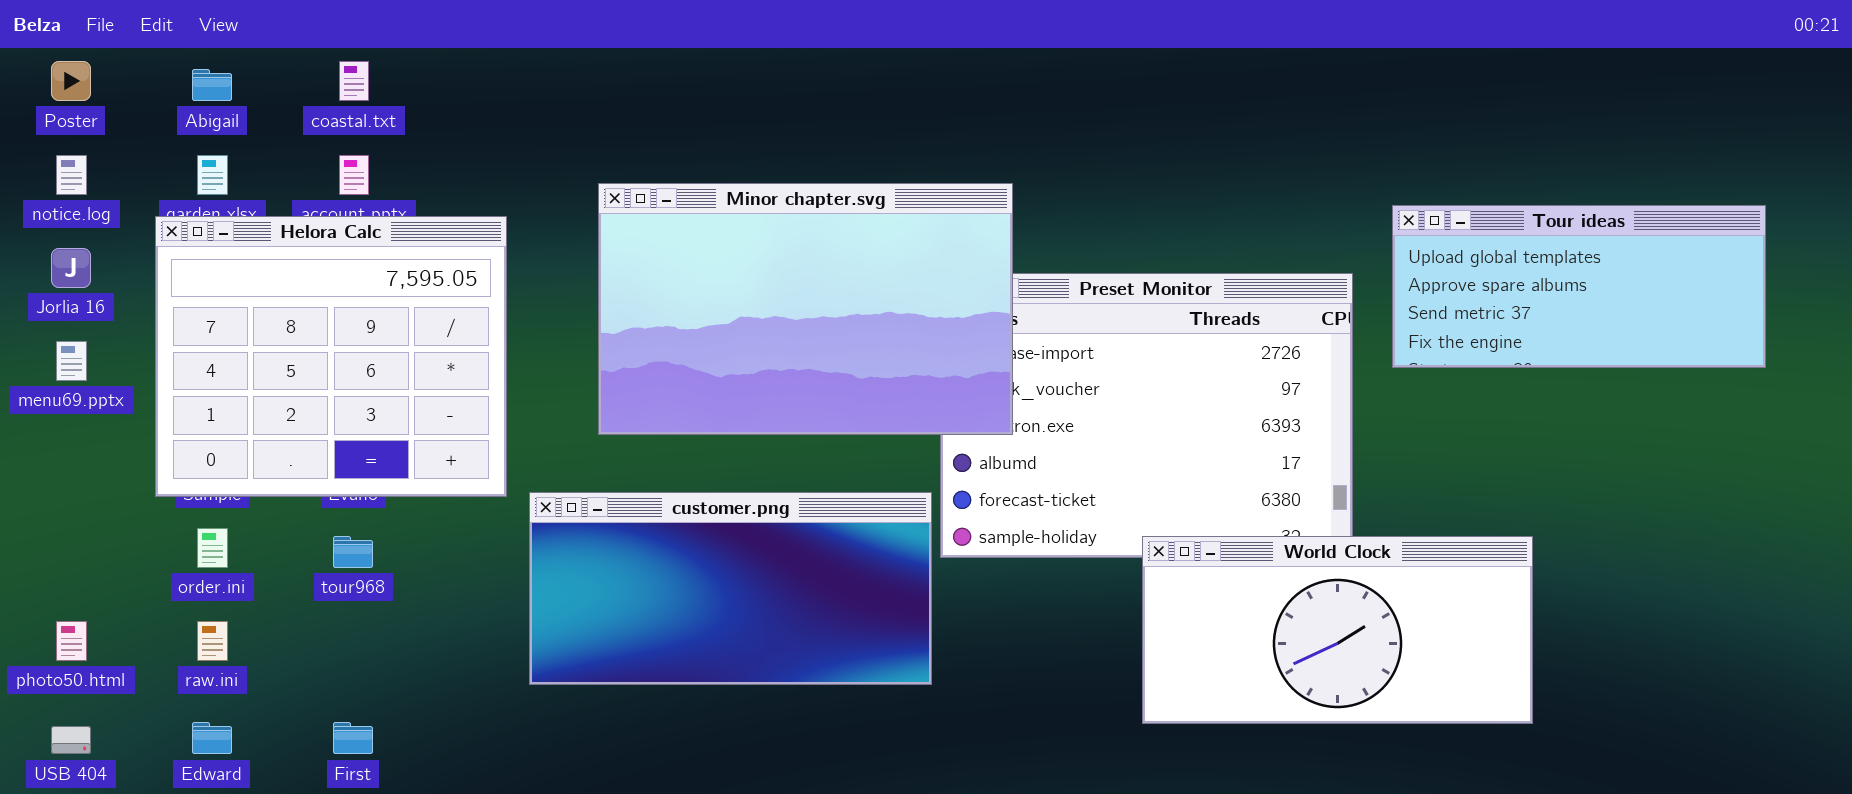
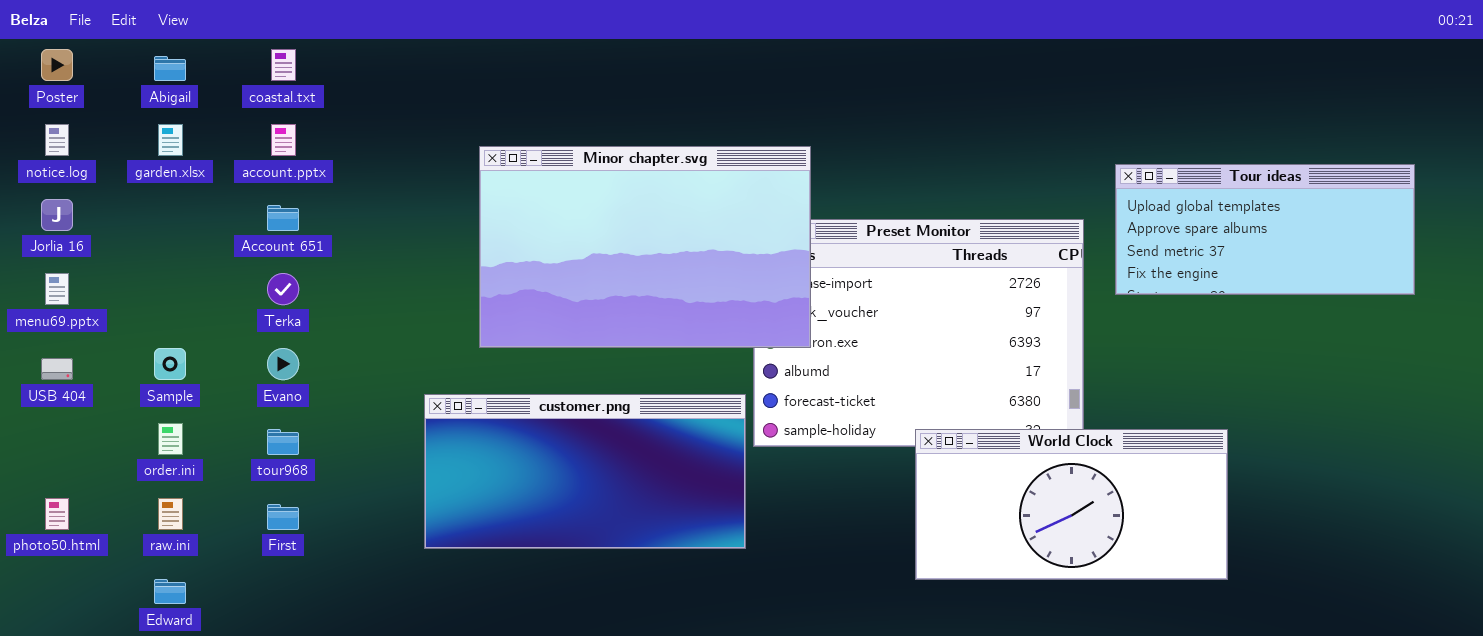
Helora Calc: [155,216,507,497] -> none, closed
First: [333,722,373,754] -> [267,504,299,530], moved
USB 404: [51,726,91,754] -> [41,358,73,380], moved

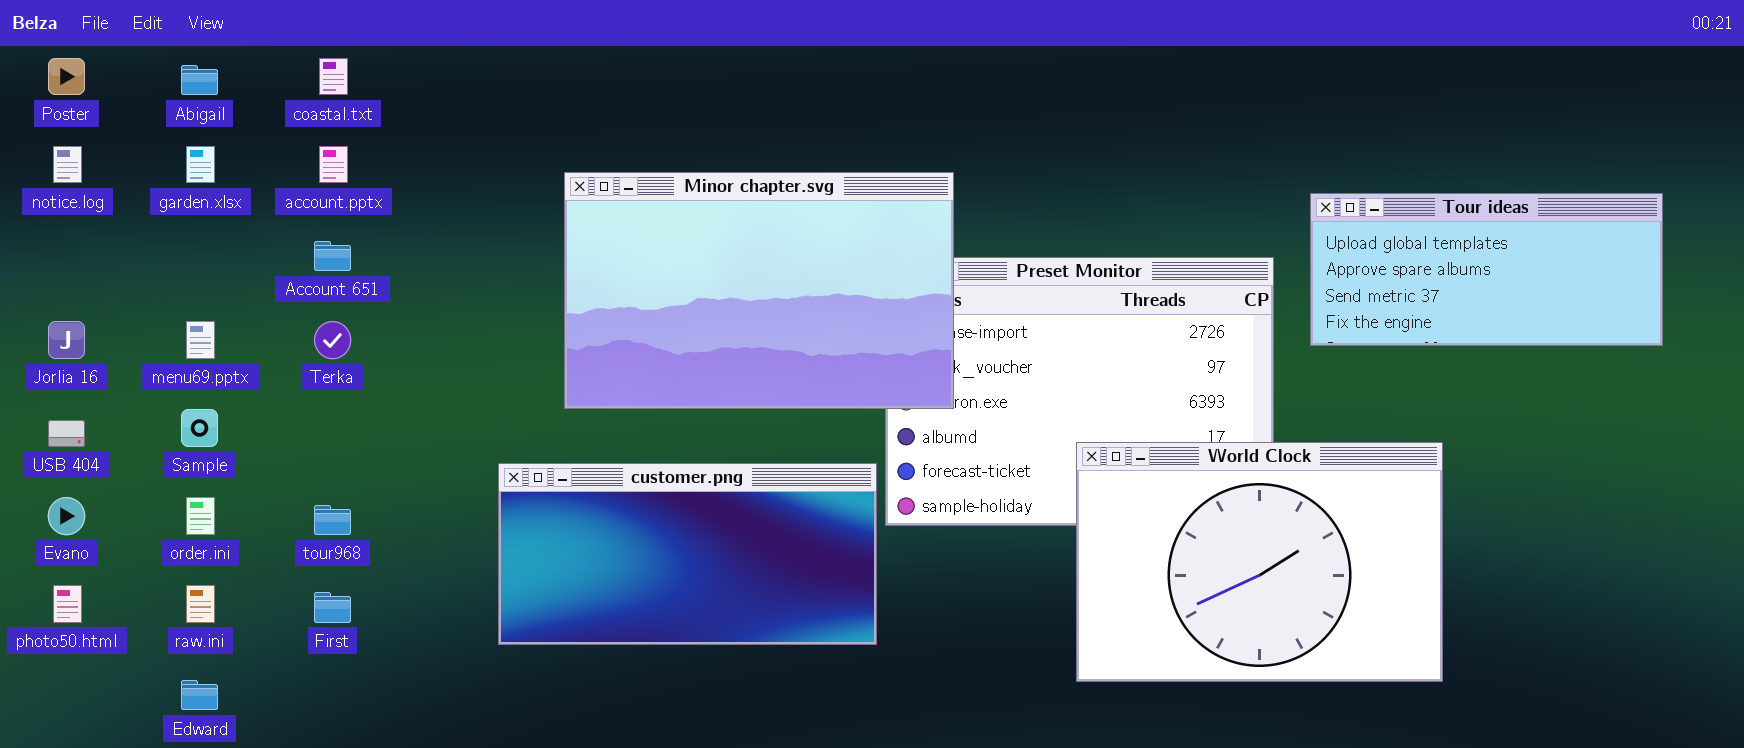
Jorlia 16: [41,199,73,231] -> [48,321,85,359], moved
menu69.pptx: [45,273,69,305] -> [186,321,215,359], moved
Evano: [267,348,299,380] -> [48,497,85,535], moved
World Clock: [915,429,1228,580] -> [1076,442,1443,682], resized

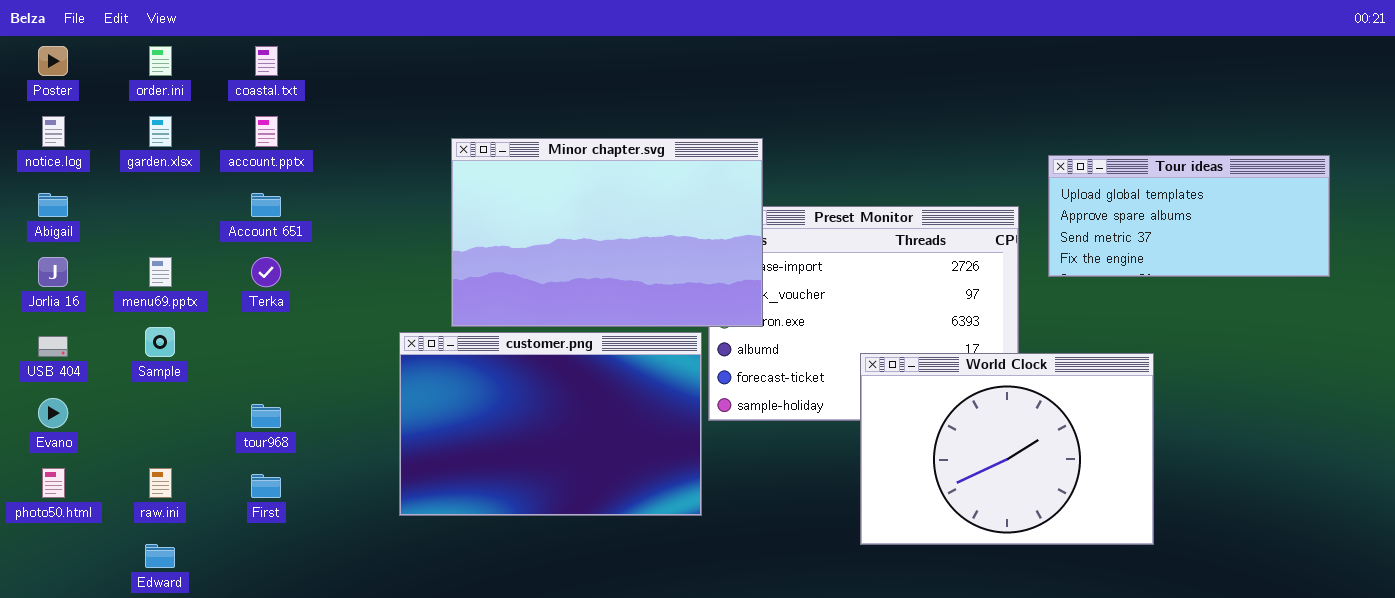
Abigail: [181,65,218,95] -> [38,193,68,217], moved
customer.png: [498,463,877,645] -> [399,332,702,516], resized
order.ini: [186,497,215,535] -> [149,46,172,76], moved

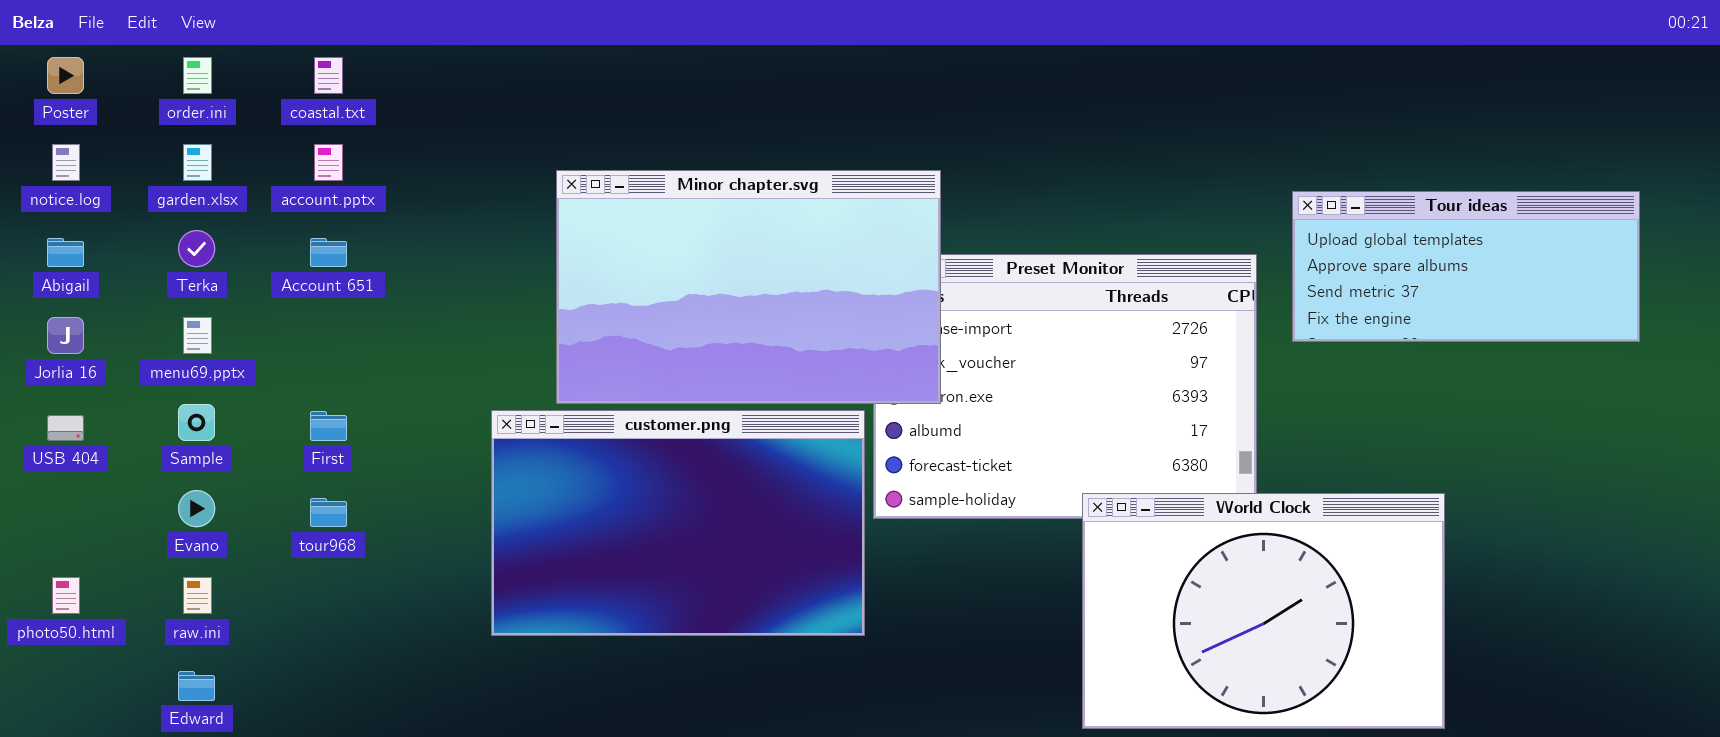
Terka: [251,257,281,287] -> [178,230,215,267], moved
World Clock: [860,353,1154,545] -> [1082,493,1445,729], moved
Evano: [38,398,68,428] -> [178,490,215,527], moved
First: [251,474,281,498] -> [310,411,347,441], moved

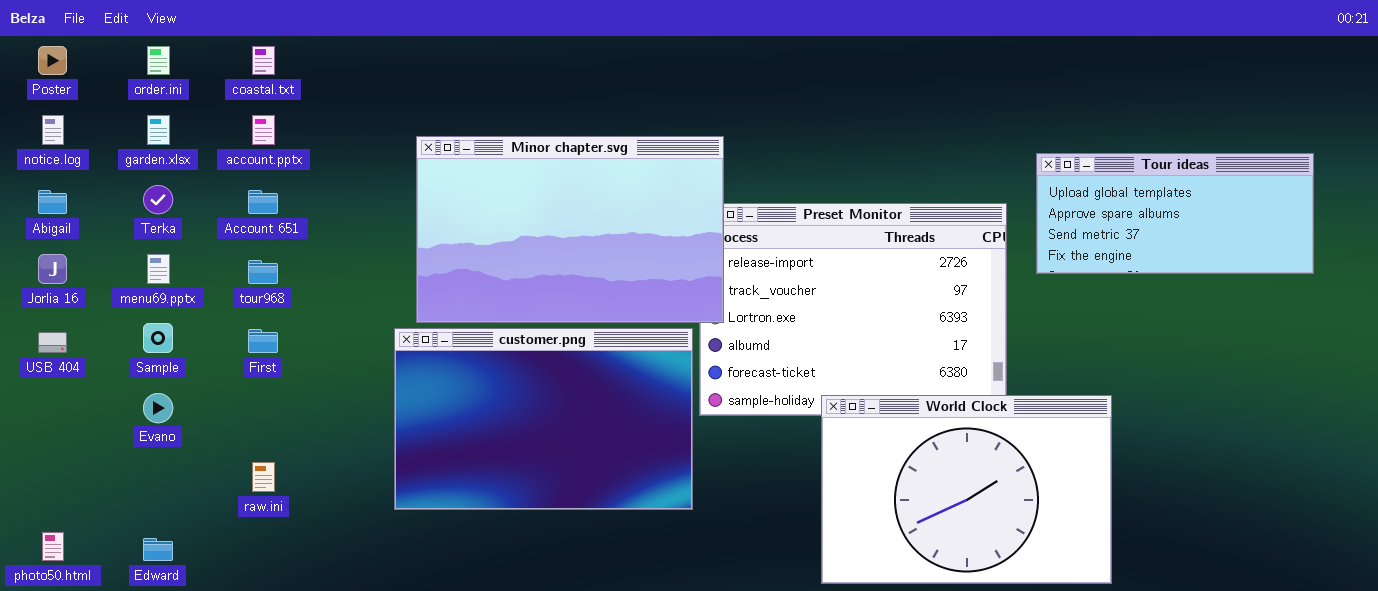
Minor chapter.svg: [556,170,941,404] -> [416,136,724,323], moved
World Clock: [1082,493,1445,729] -> [821,395,1112,584], moved
tour968: [310,498,347,527] -> [248,260,278,284], moved
photo50.html: [52,577,80,614] -> [42,532,64,561], moved
raw.ini: [183,577,212,614] -> [252,462,275,492], moved

